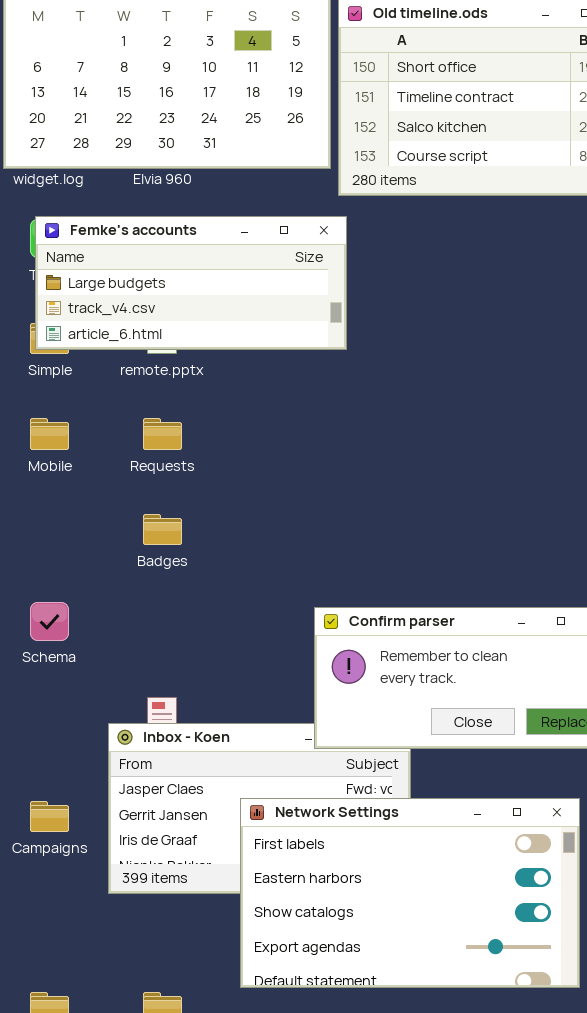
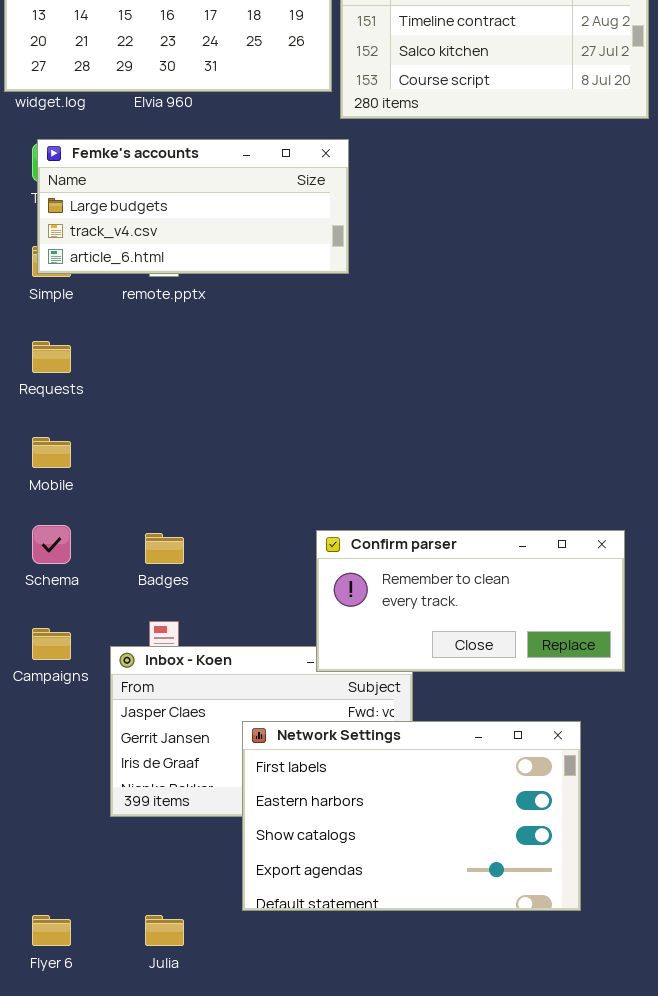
Mobile: [30,418,69,450] -> [32,437,71,468], moved
Requests: [143,418,182,450] -> [32,341,71,373], moved
Badges: [143,514,182,545] -> [145,533,184,564], moved
Campaigns: [30,801,69,832] -> [32,628,71,660], moved

